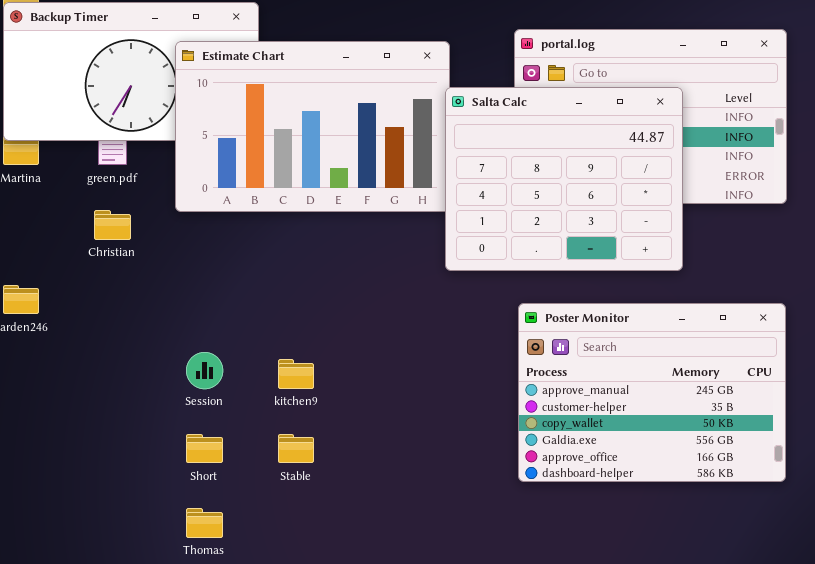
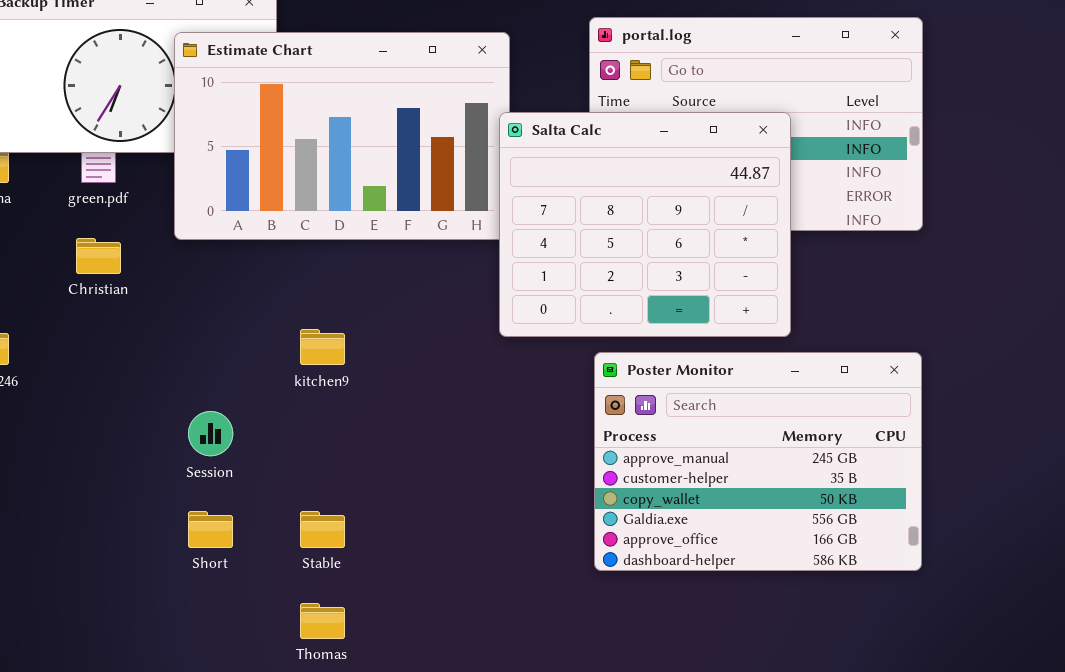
Salta Calc: [445,87,683,271] -> [499,112,791,337], moved
kitchen9: [278,359,314,389] -> [300,329,345,365], moved
Thomas: [186,508,223,538] -> [300,603,345,639], moved

